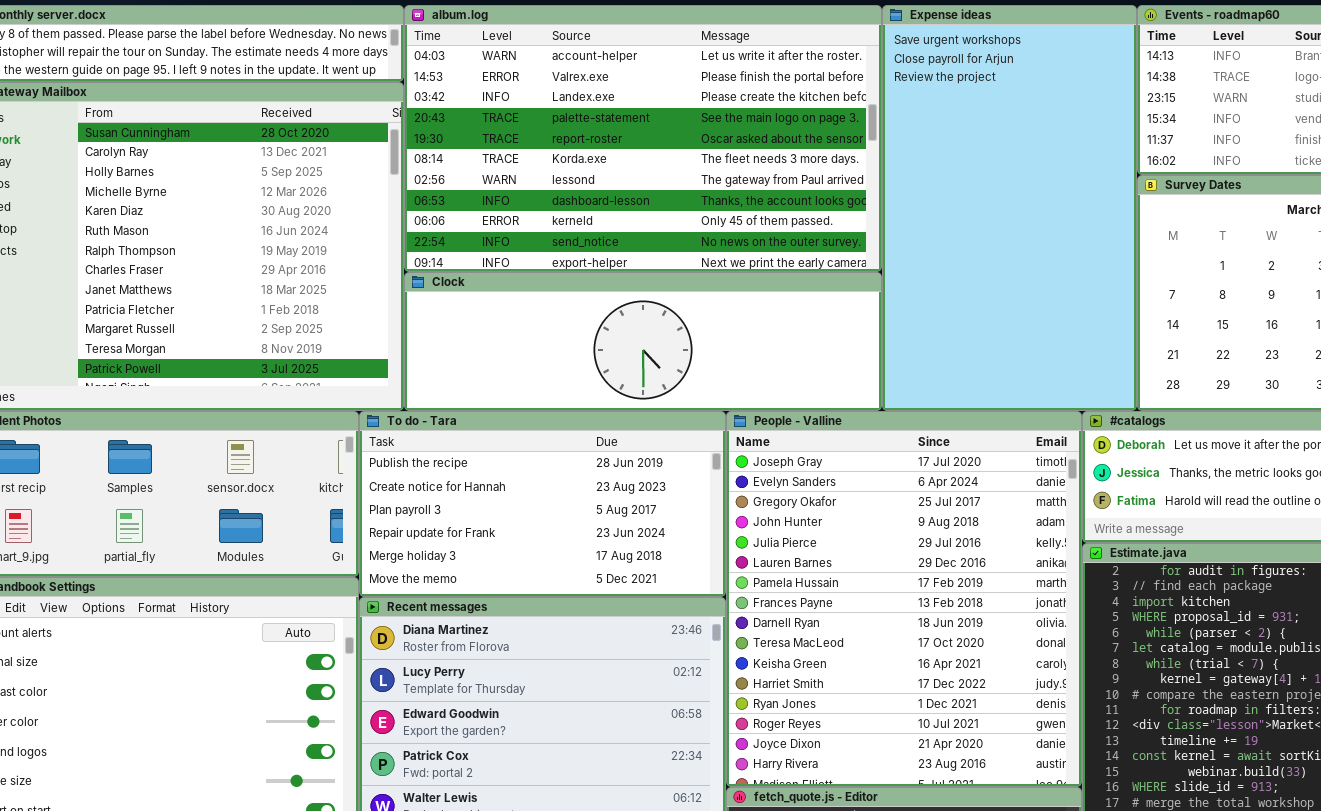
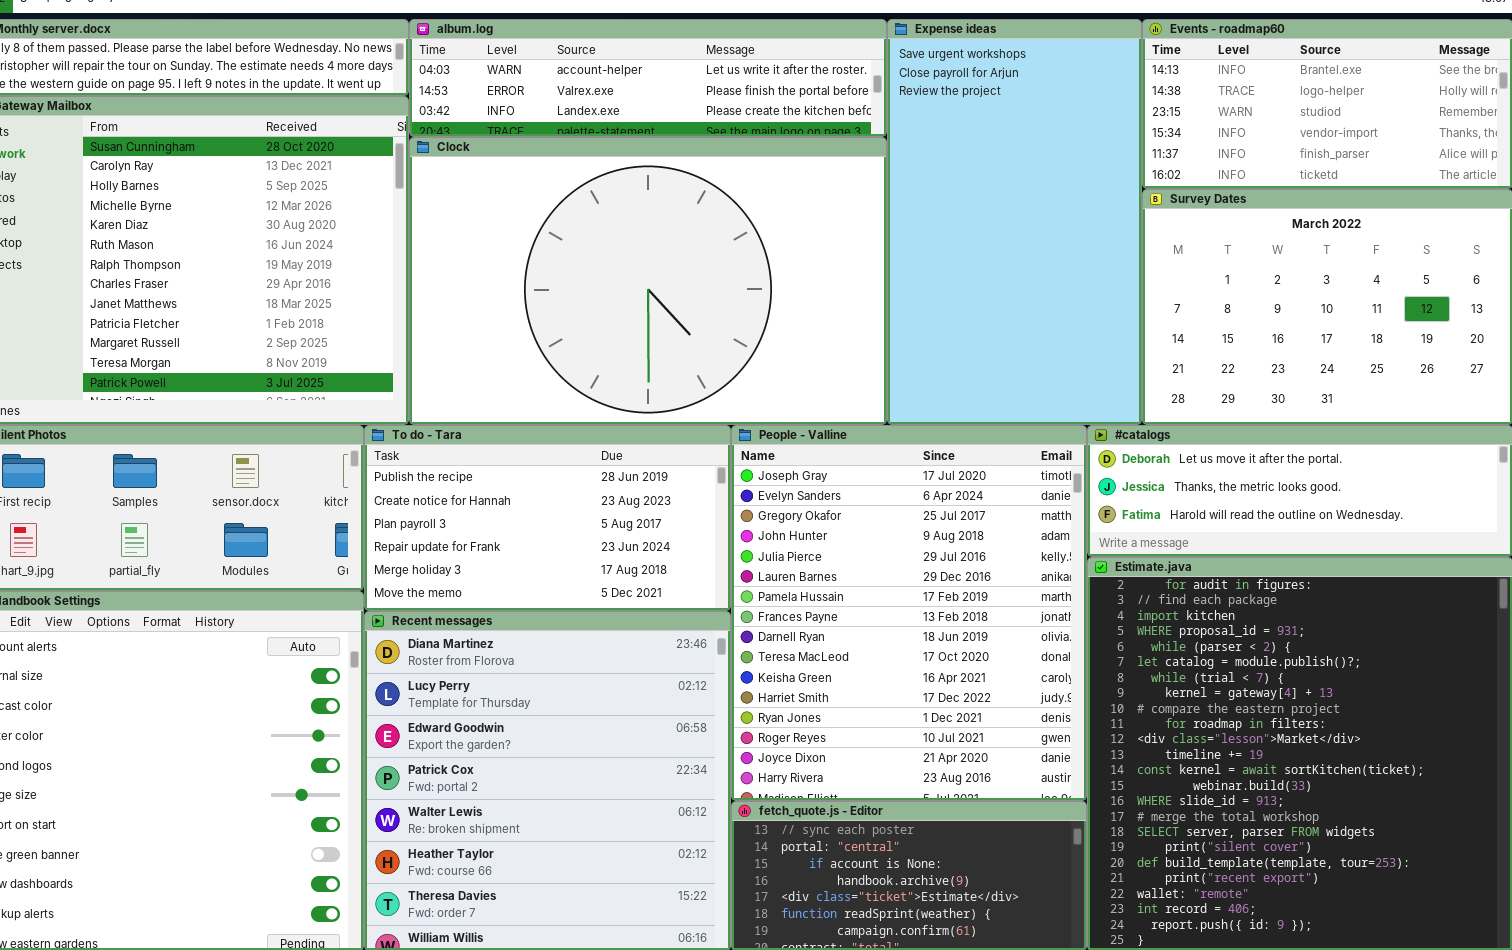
album.log: [404,5,882,272] -> [409,19,887,137], resized
Clock: [404,272,882,411] -> [409,137,887,425], resized

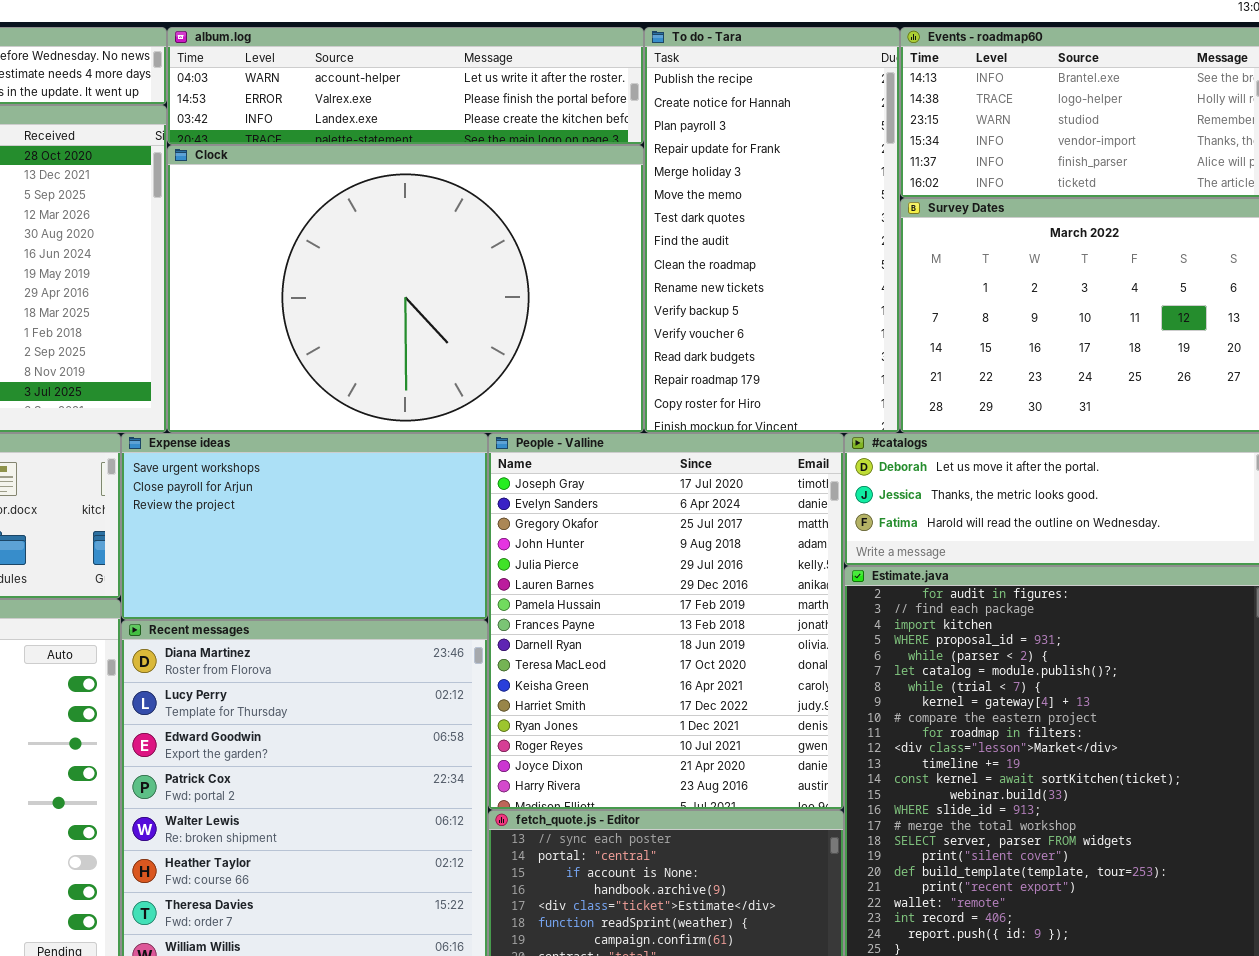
Expense ideas: [887,19,1142,425] -> [121,433,488,620], moved, resized
To do - Tara: [364,425,731,611] -> [644,27,900,433], moved, resized

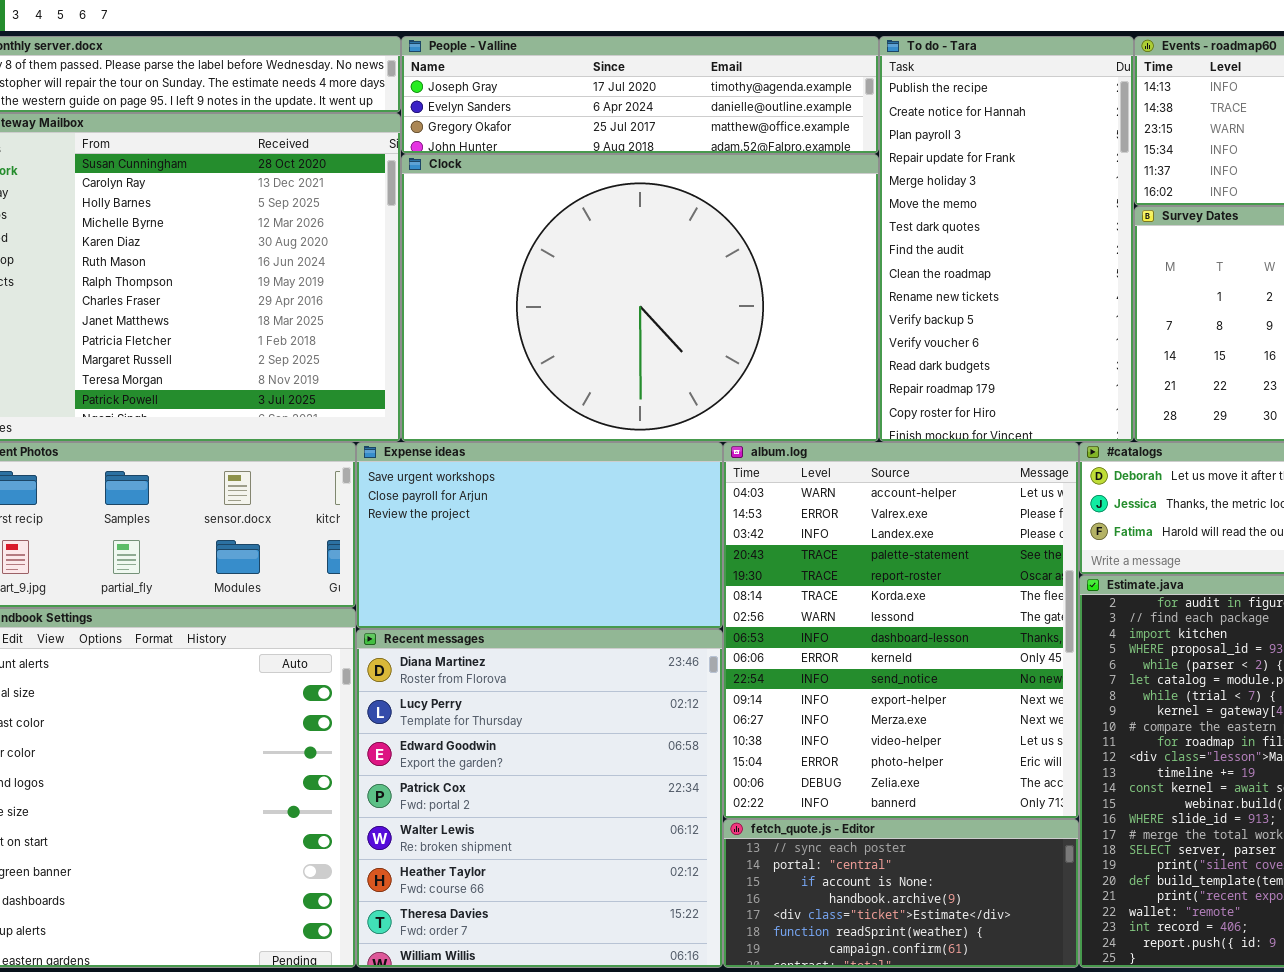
album.log: [167,27,644,145] -> [723,442,1079,819], moved, resized
People - Valline: [488,433,844,810] -> [401,36,879,154], moved, resized

